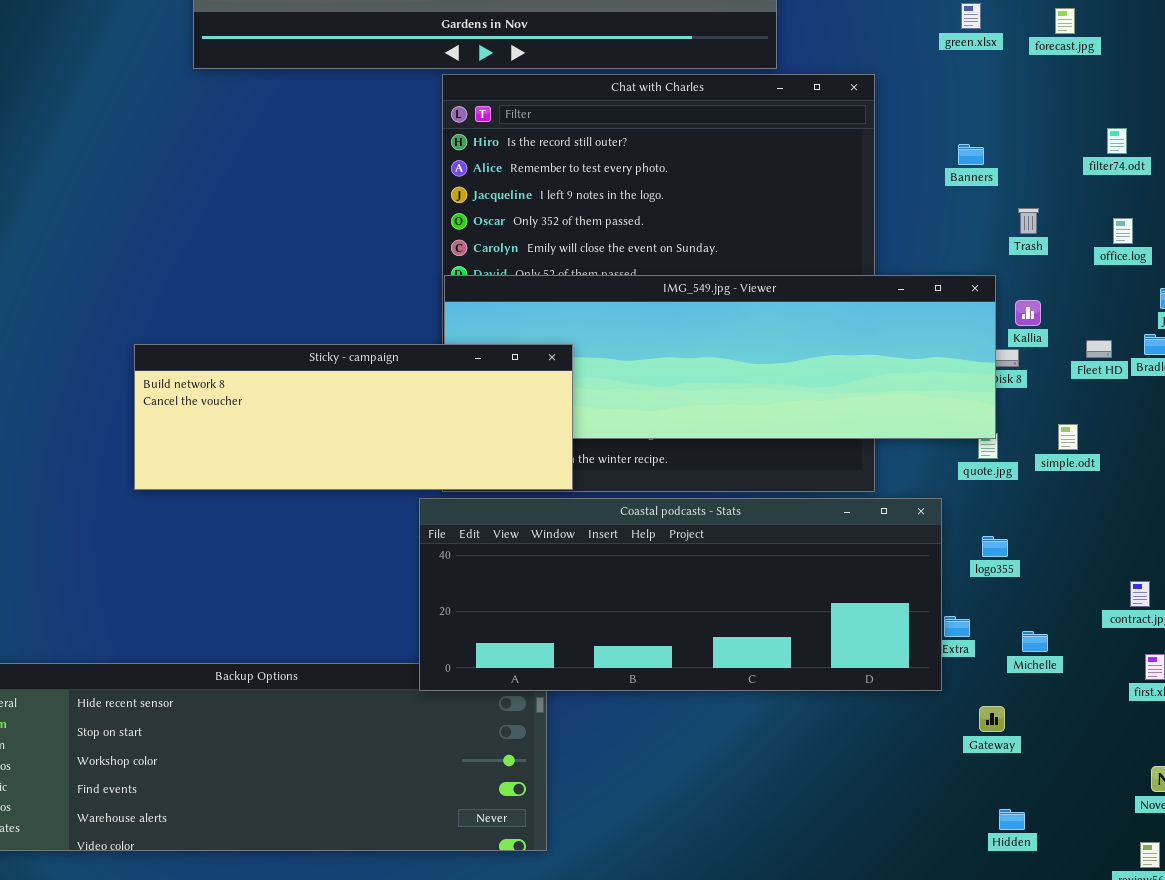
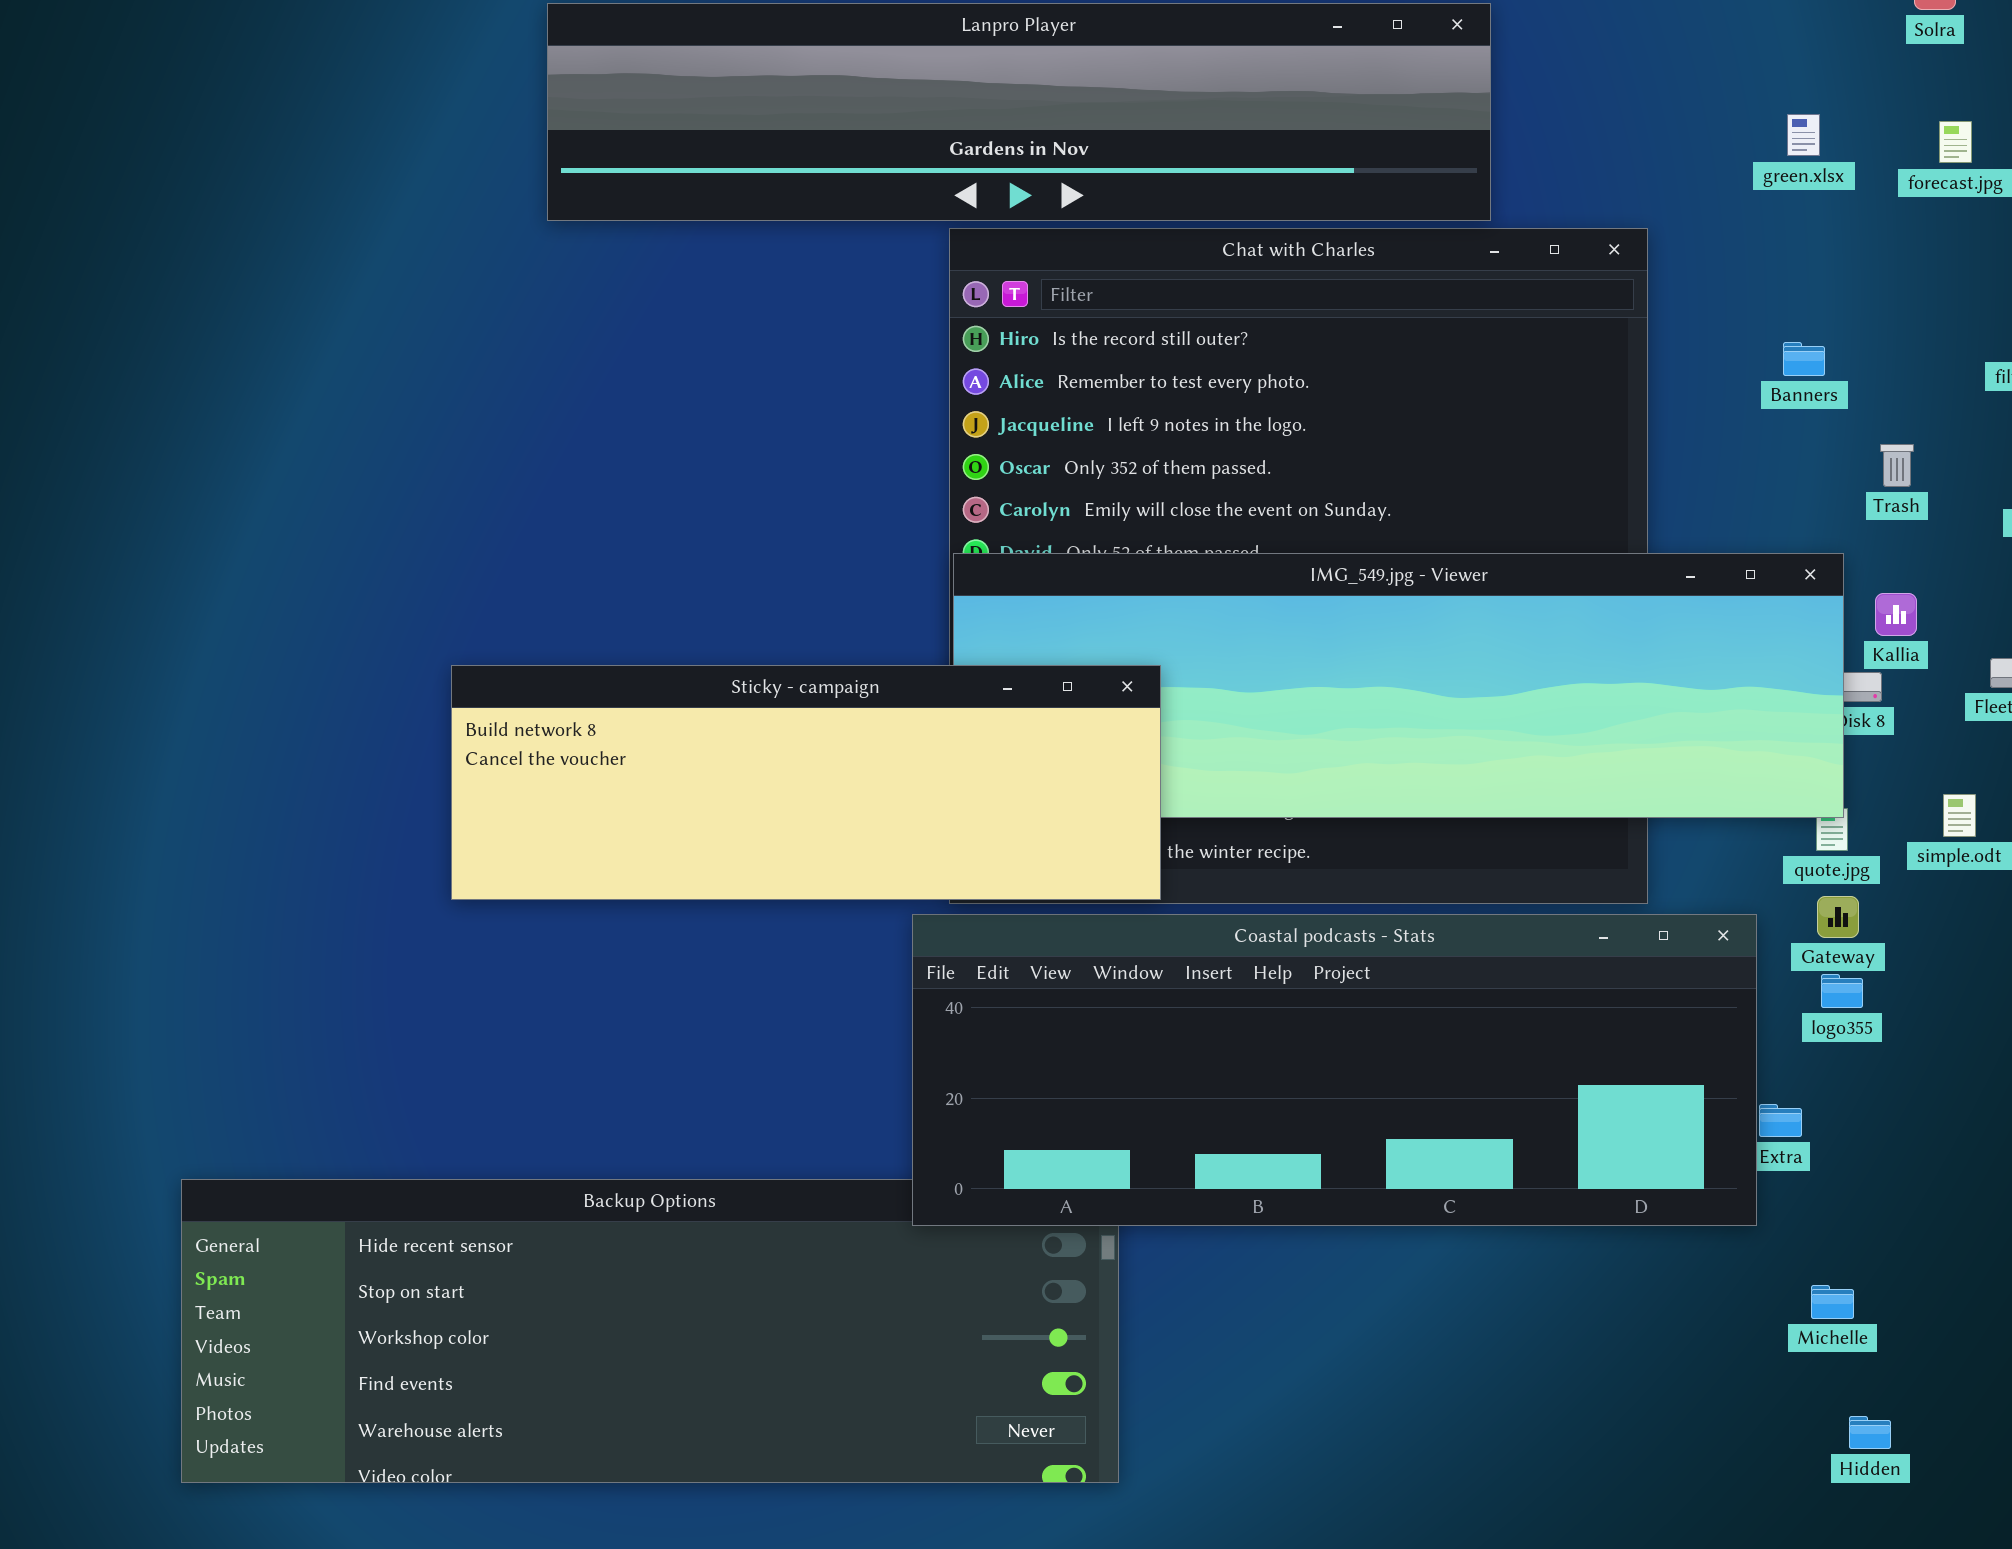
Michelle: [1022,631,1048,652] -> [1811,1285,1854,1319], moved
Gateway: [979,706,1005,732] -> [1817,896,1859,938], moved

